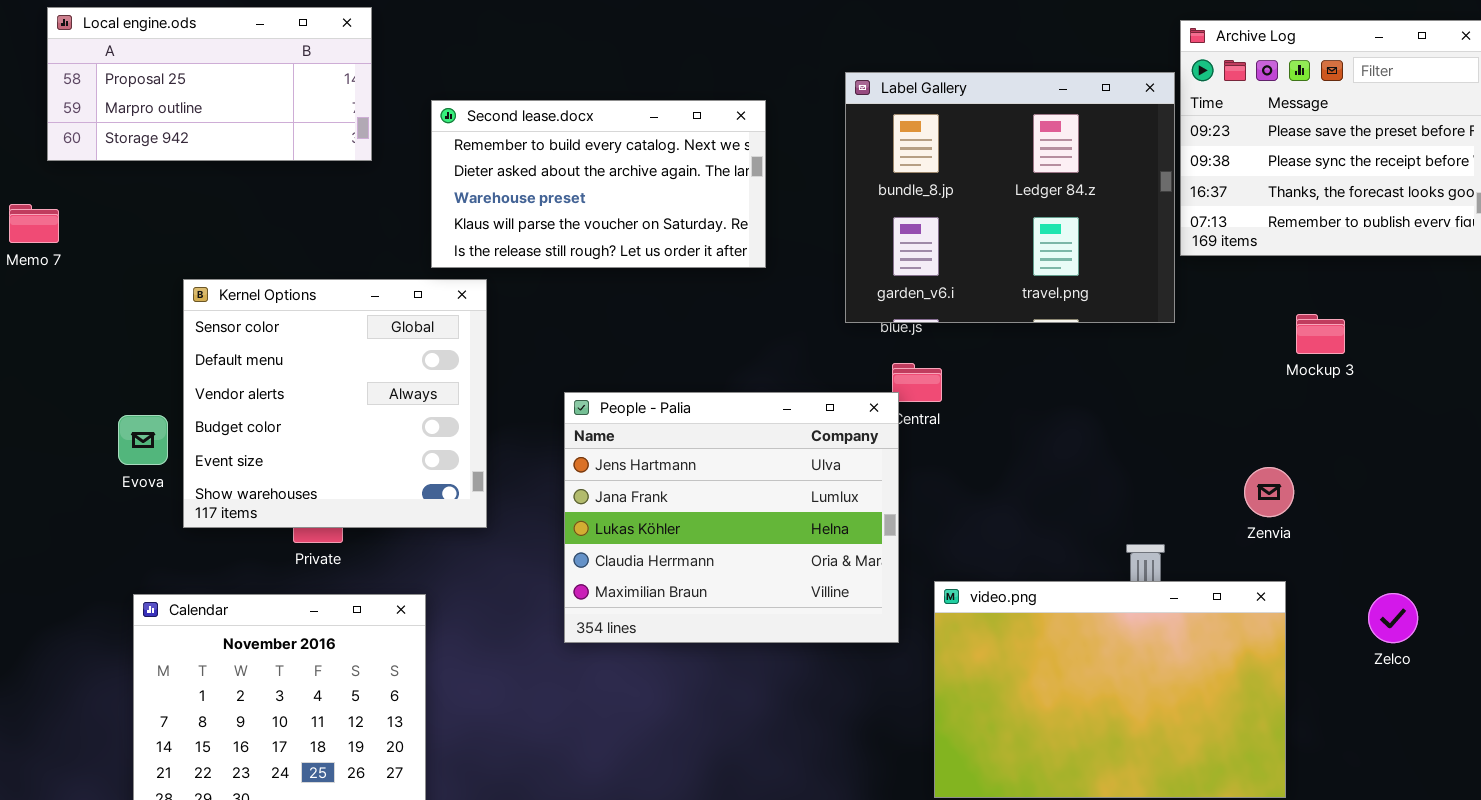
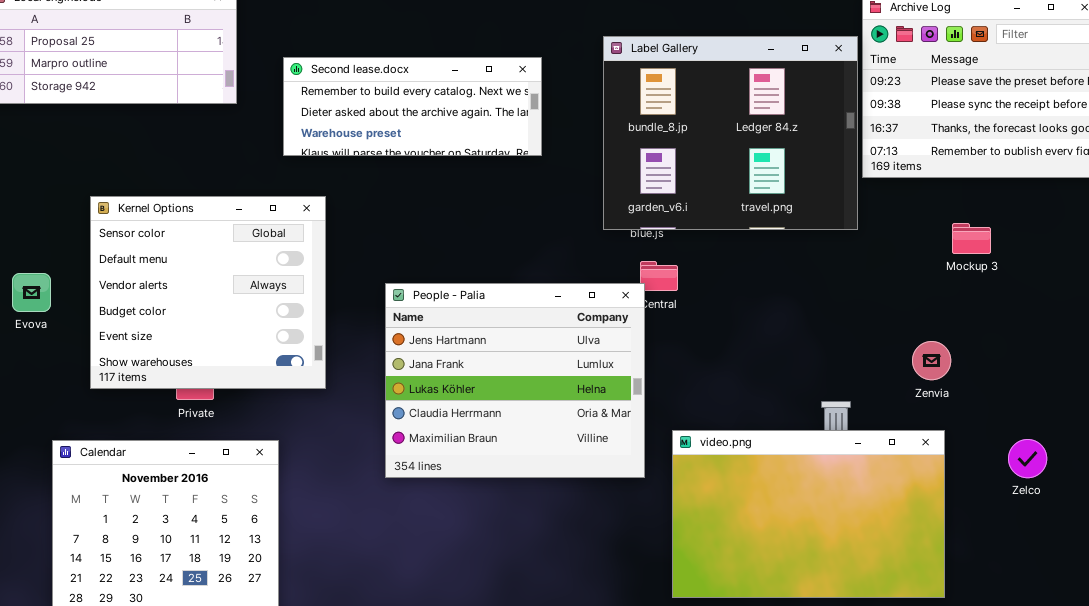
Second lease.docx: [431,100,766,268] -> [283,57,542,156], resized
Evova: [118,415,168,465] -> [12,273,51,312], moved

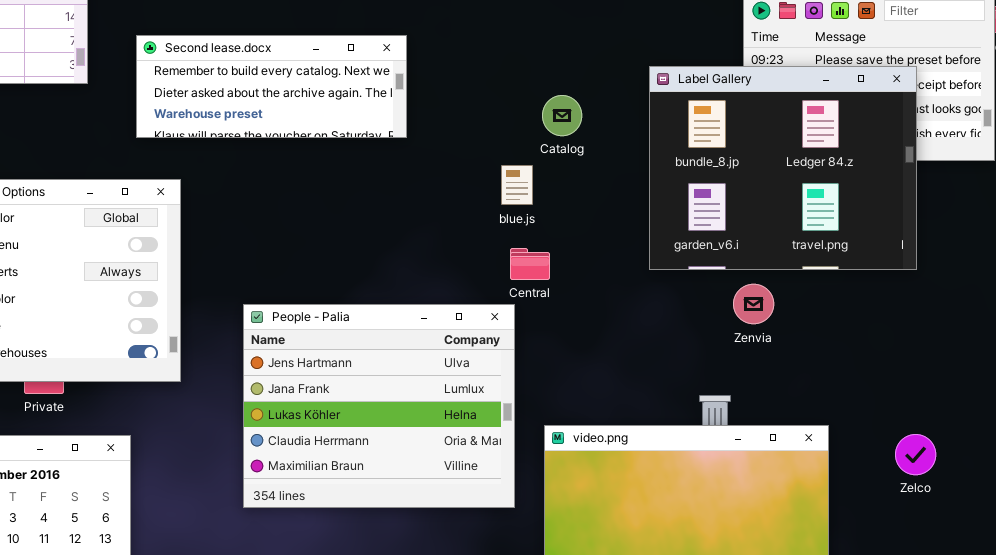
Label Gallery: [603,36,858,230] -> [649,66,917,270], moved
People - Palia: [385,283,645,478] -> [243,304,515,508], moved
Zenvia: [912,341,951,380] -> [733,284,774,324], moved

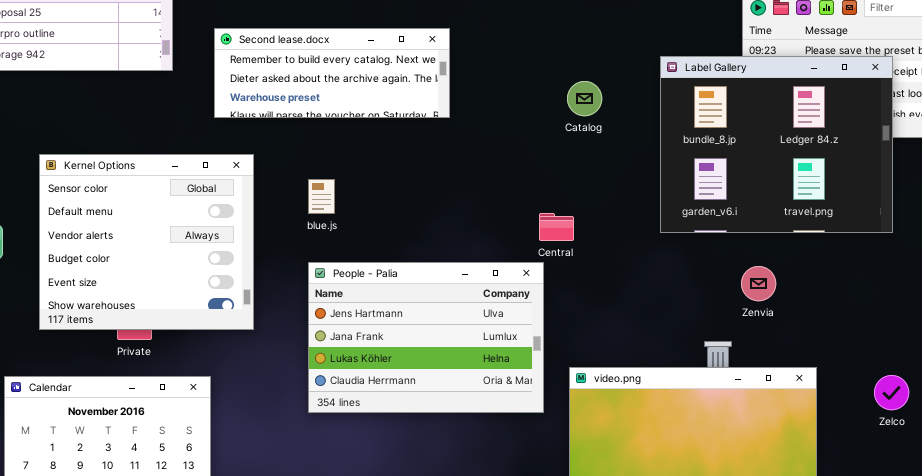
blue.js: [501,165,533,205] -> [308,179,335,214], moved
Zenvia: [733,284,774,324] -> [741,266,776,301], moved
People - Palia: [243,304,515,508] -> [308,262,544,413], resized

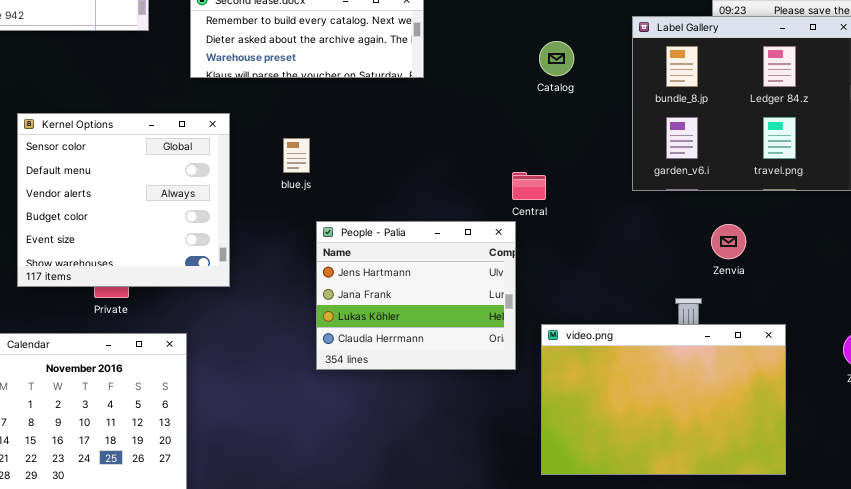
People - Palia: [308,262,544,413] -> [316,221,516,370], resized

